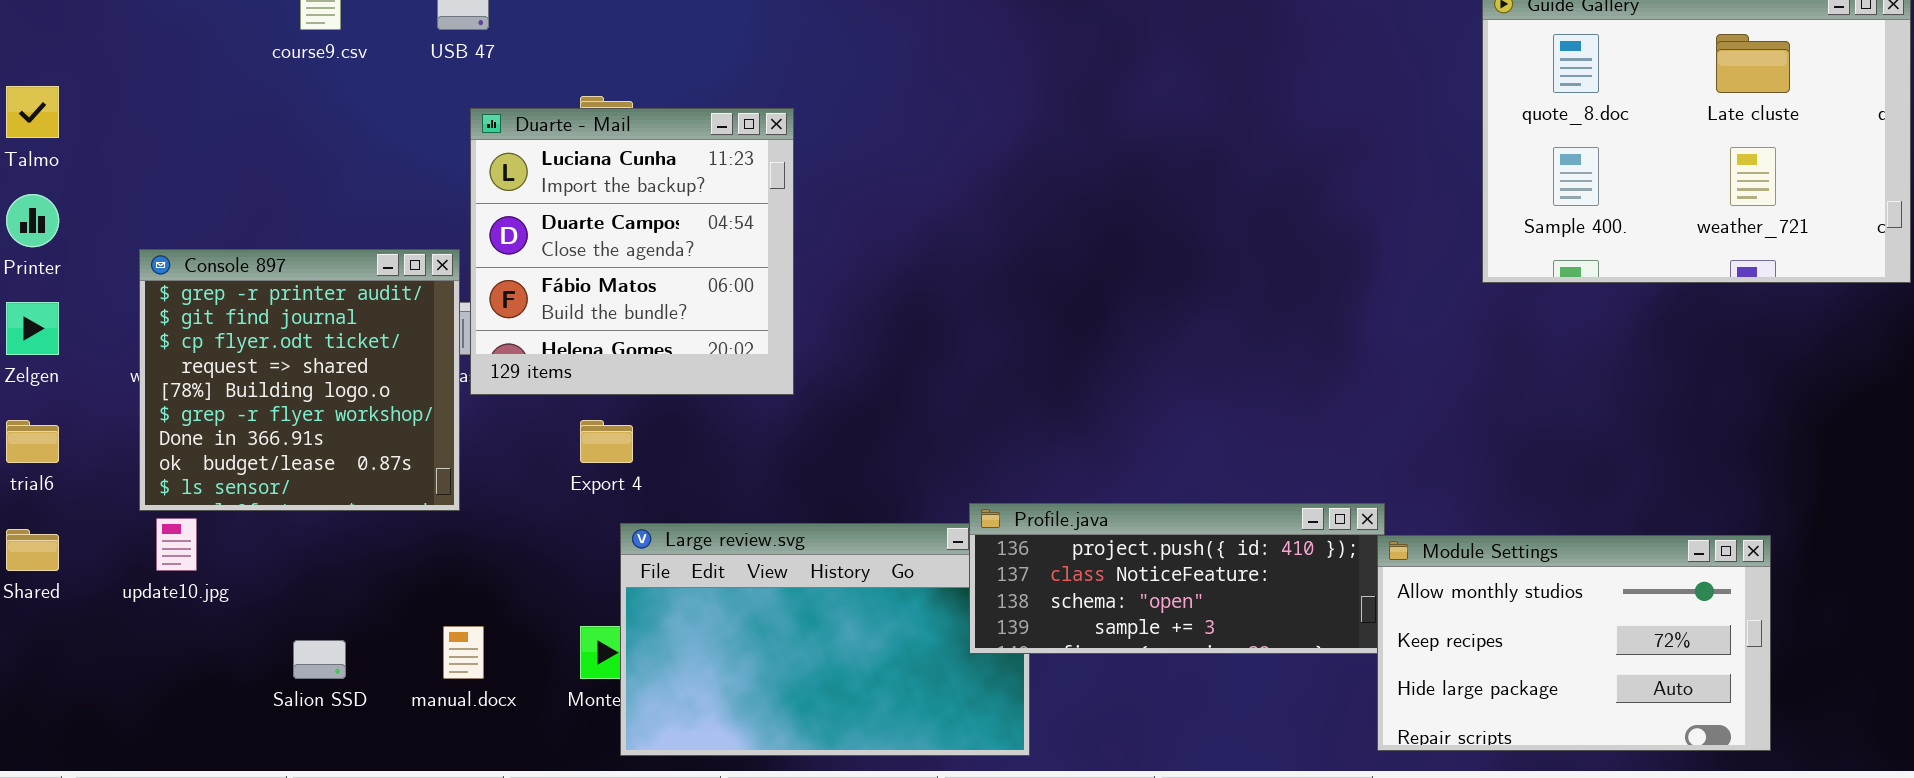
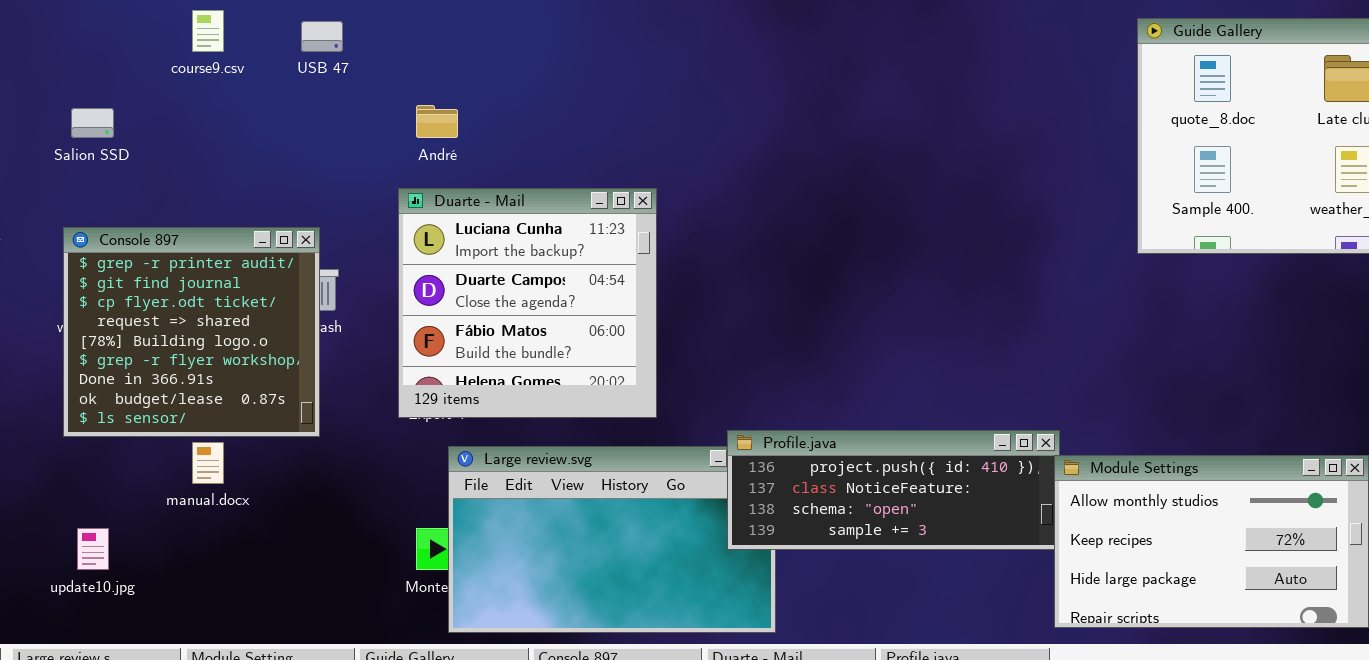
Duarte - Mail: [470,108,794,395] -> [398,188,657,418], moved
update10.jpg: [156,518,197,571] -> [77,528,109,570], moved
manual.docx: [443,626,484,679] -> [192,442,224,484], moved
Salion SSD: [293,640,346,679] -> [71,108,114,138], moved

